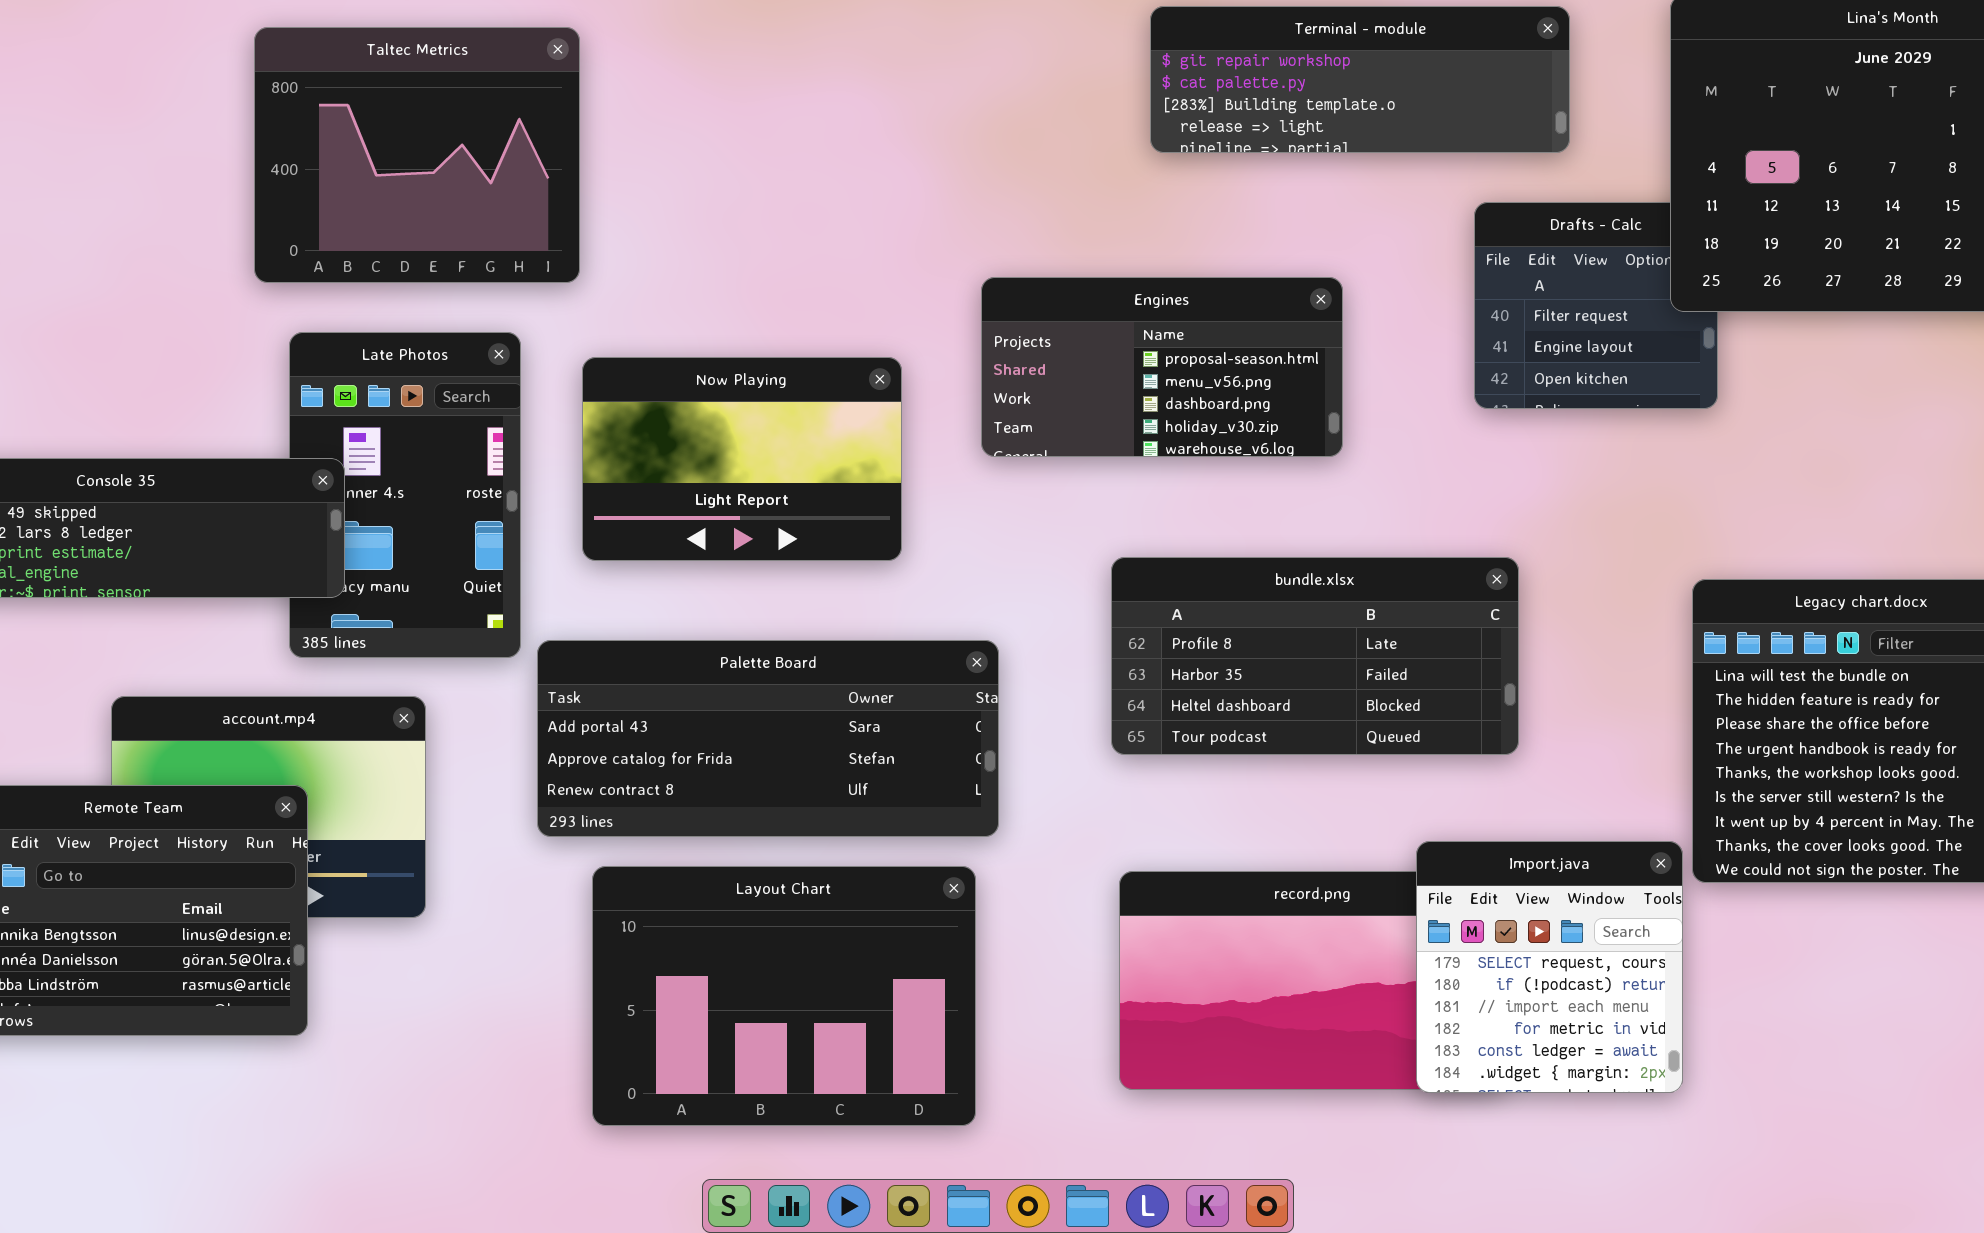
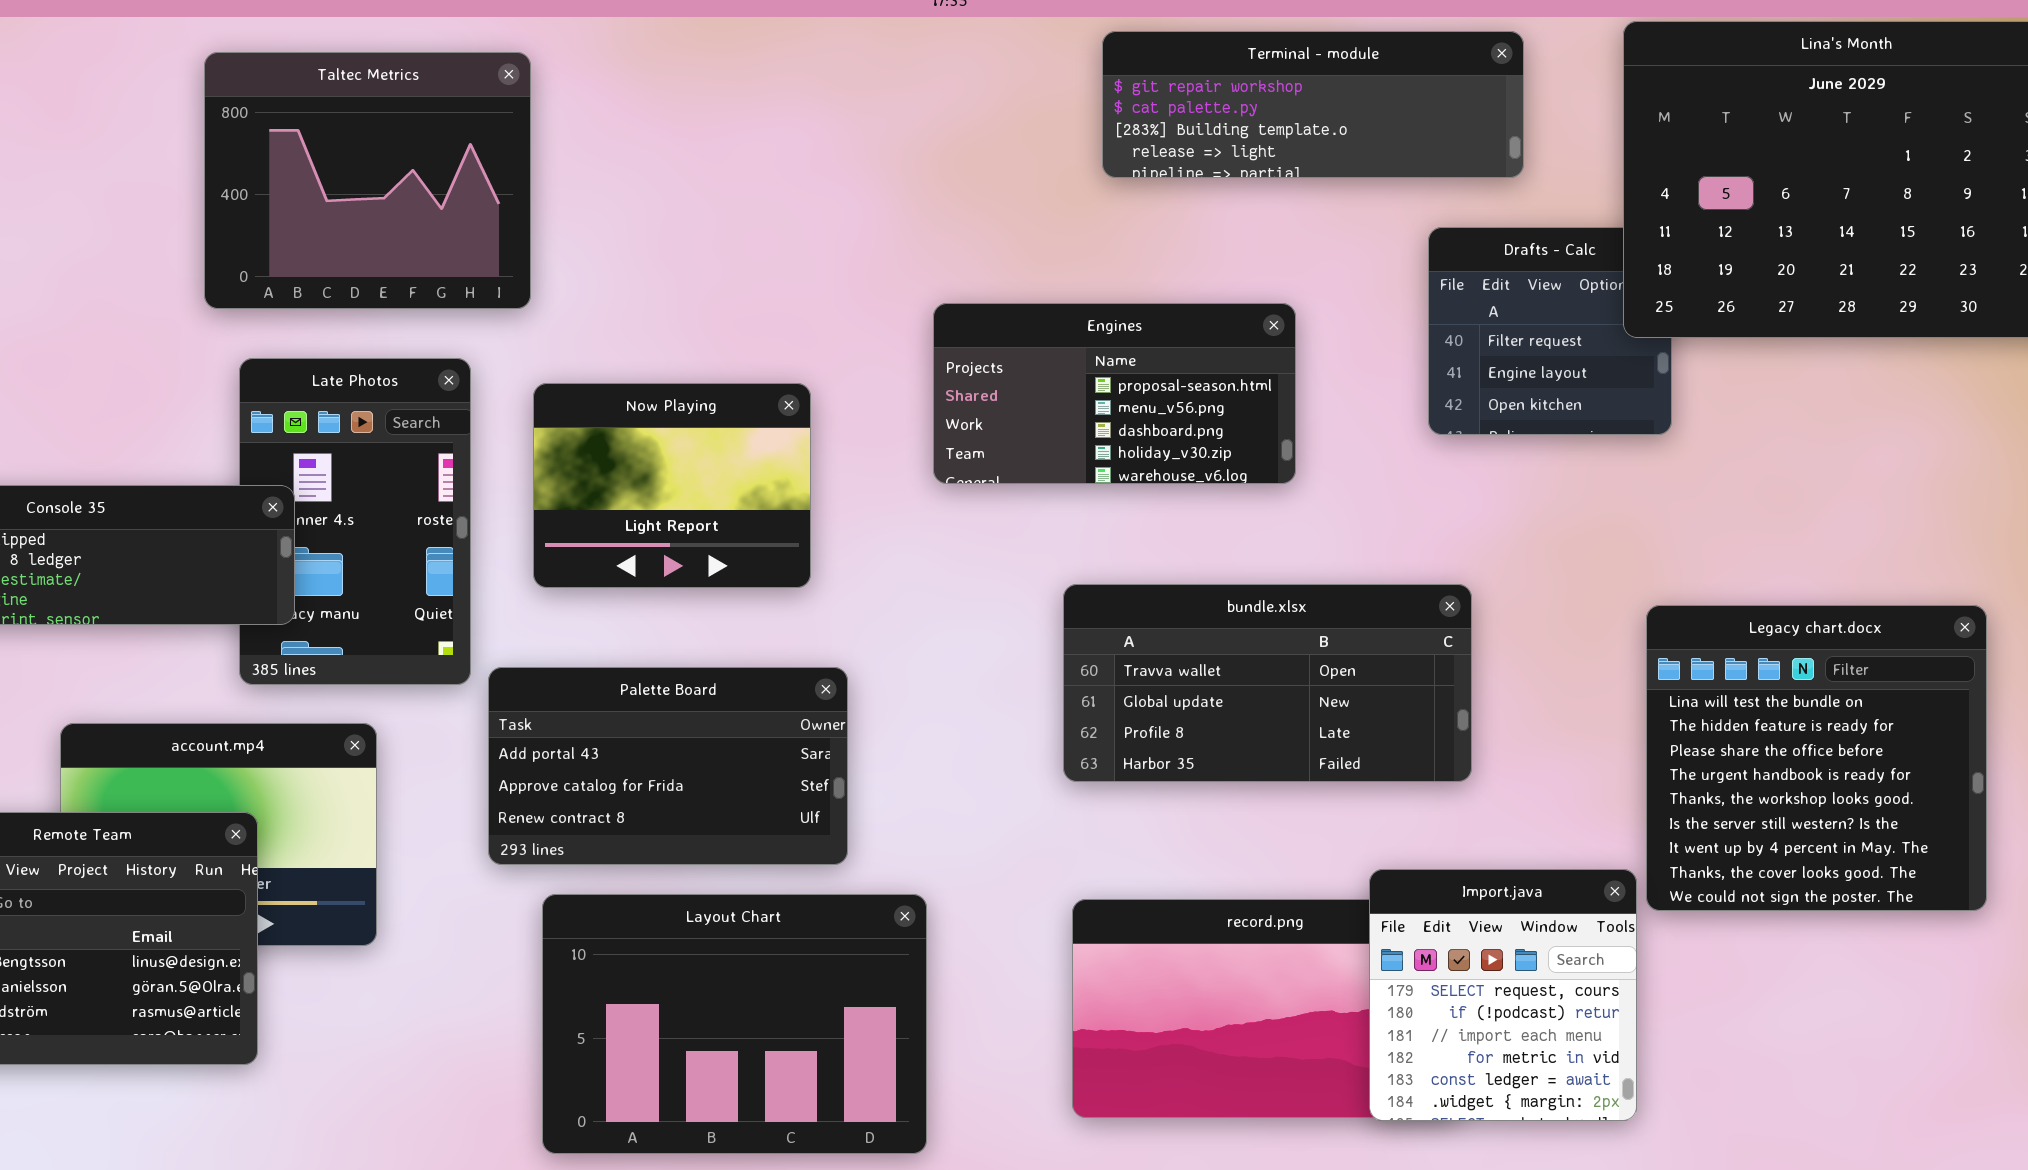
Now Playing: [582,357,902,561] -> [533,383,811,588], resized
bundle.xlsx: [1111,557,1519,755] -> [1063,584,1472,782], scrolled up 2 rows
Palette Board: [537,640,999,837] -> [488,667,848,865], resized

